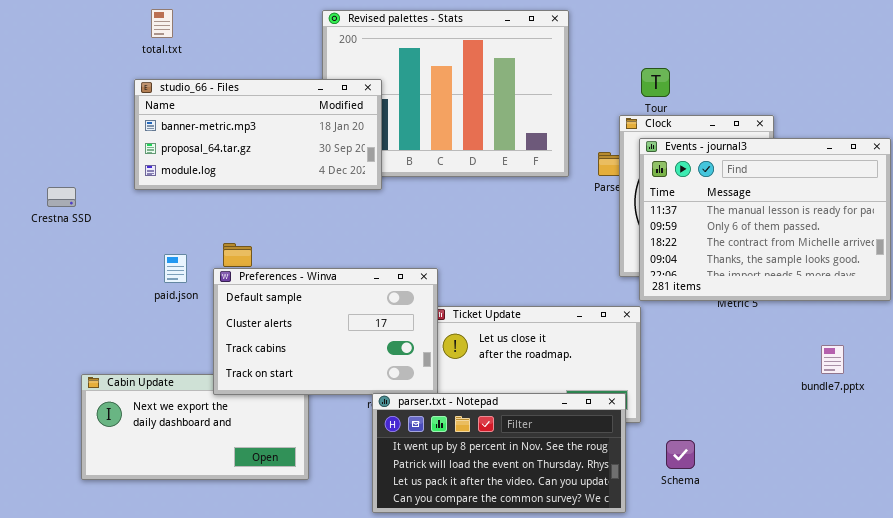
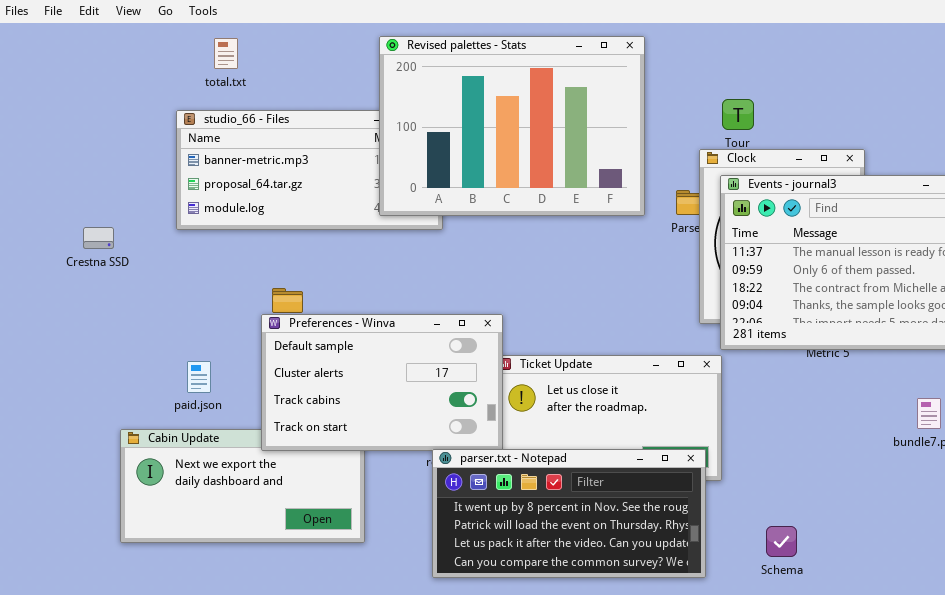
total.txt: [151,9,173,38] -> [214,38,238,69], moved
Revised palettes - Stats: [322,10,569,177] -> [379,36,645,216], raised
paid.json: [164,254,187,283] -> [187,361,211,393], moved
Schema: [666,440,695,469] -> [766,526,797,557], moved

